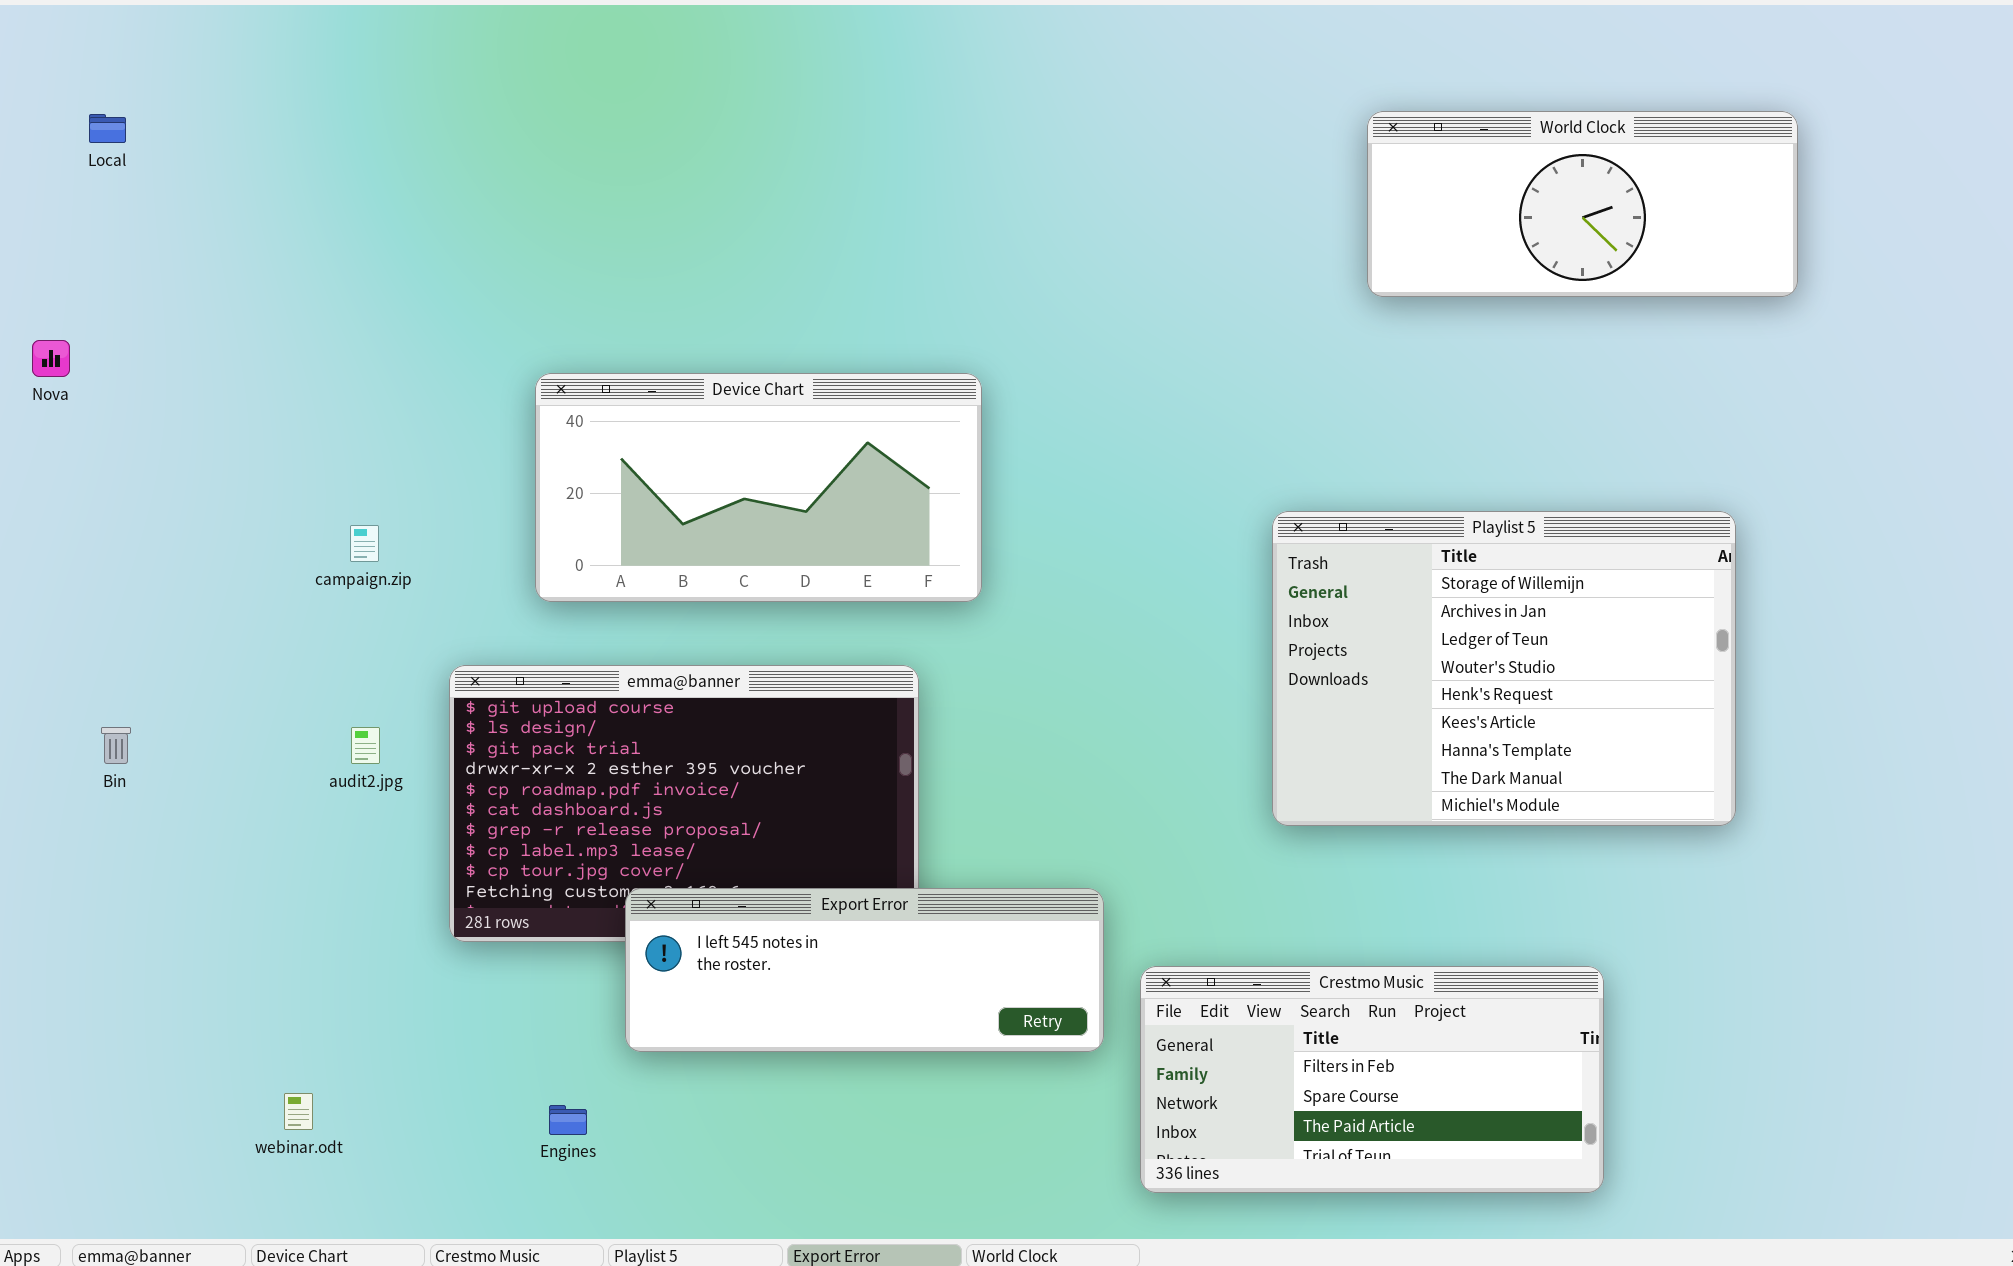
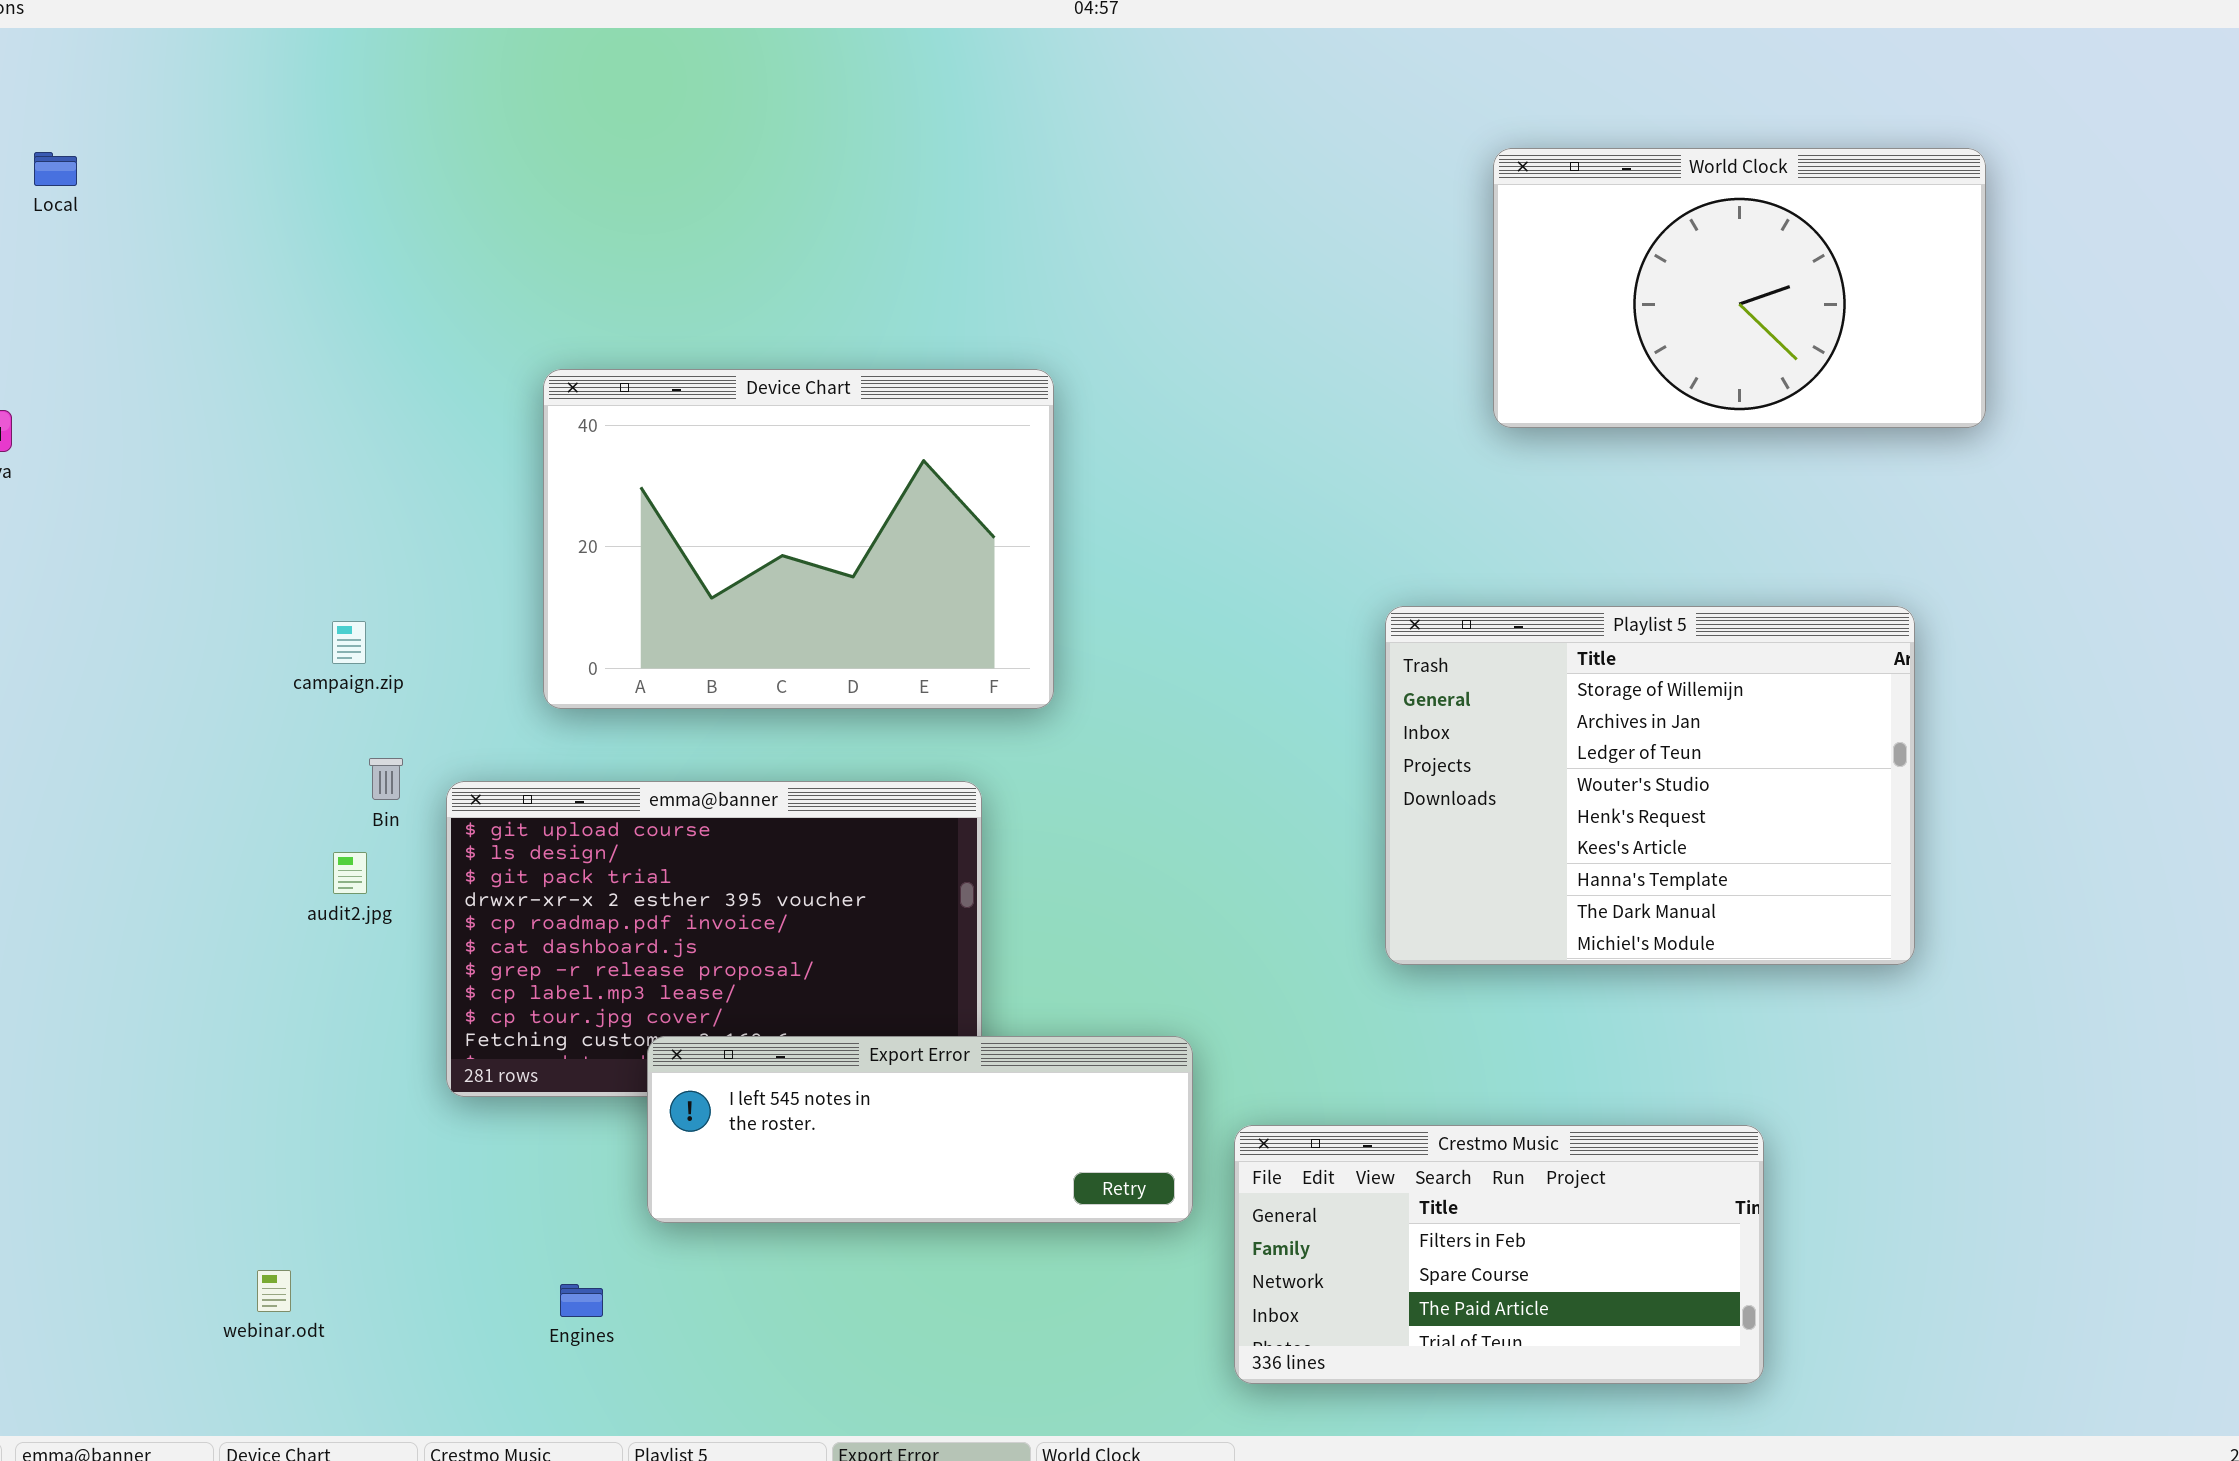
World Clock: [1367,111,1798,297] -> [1493,148,1986,428], resized
Device Chart: [535,373,982,602] -> [543,369,1054,709], resized
Bin: [101,727,131,764] -> [369,758,403,800], moved

